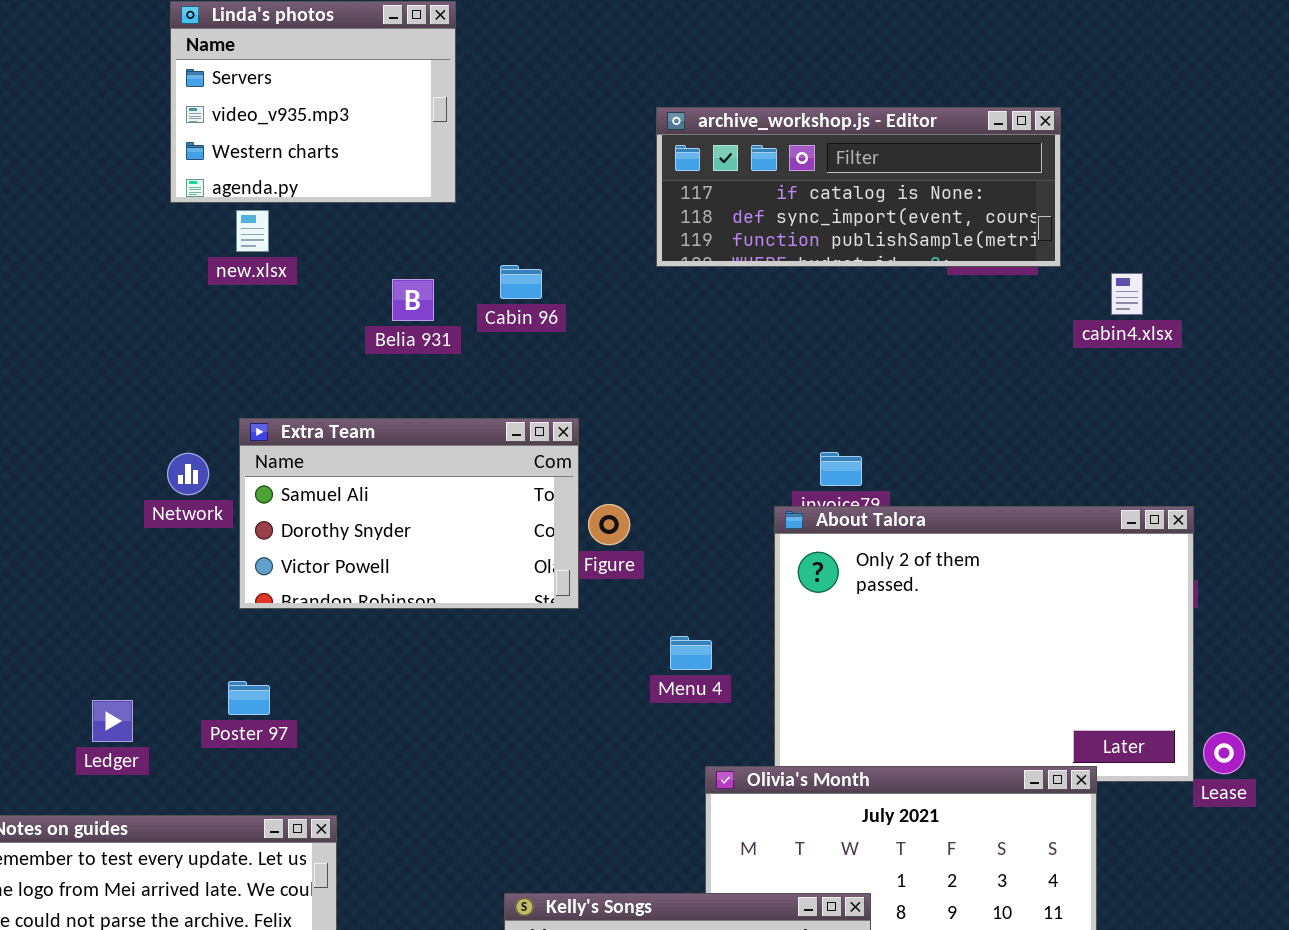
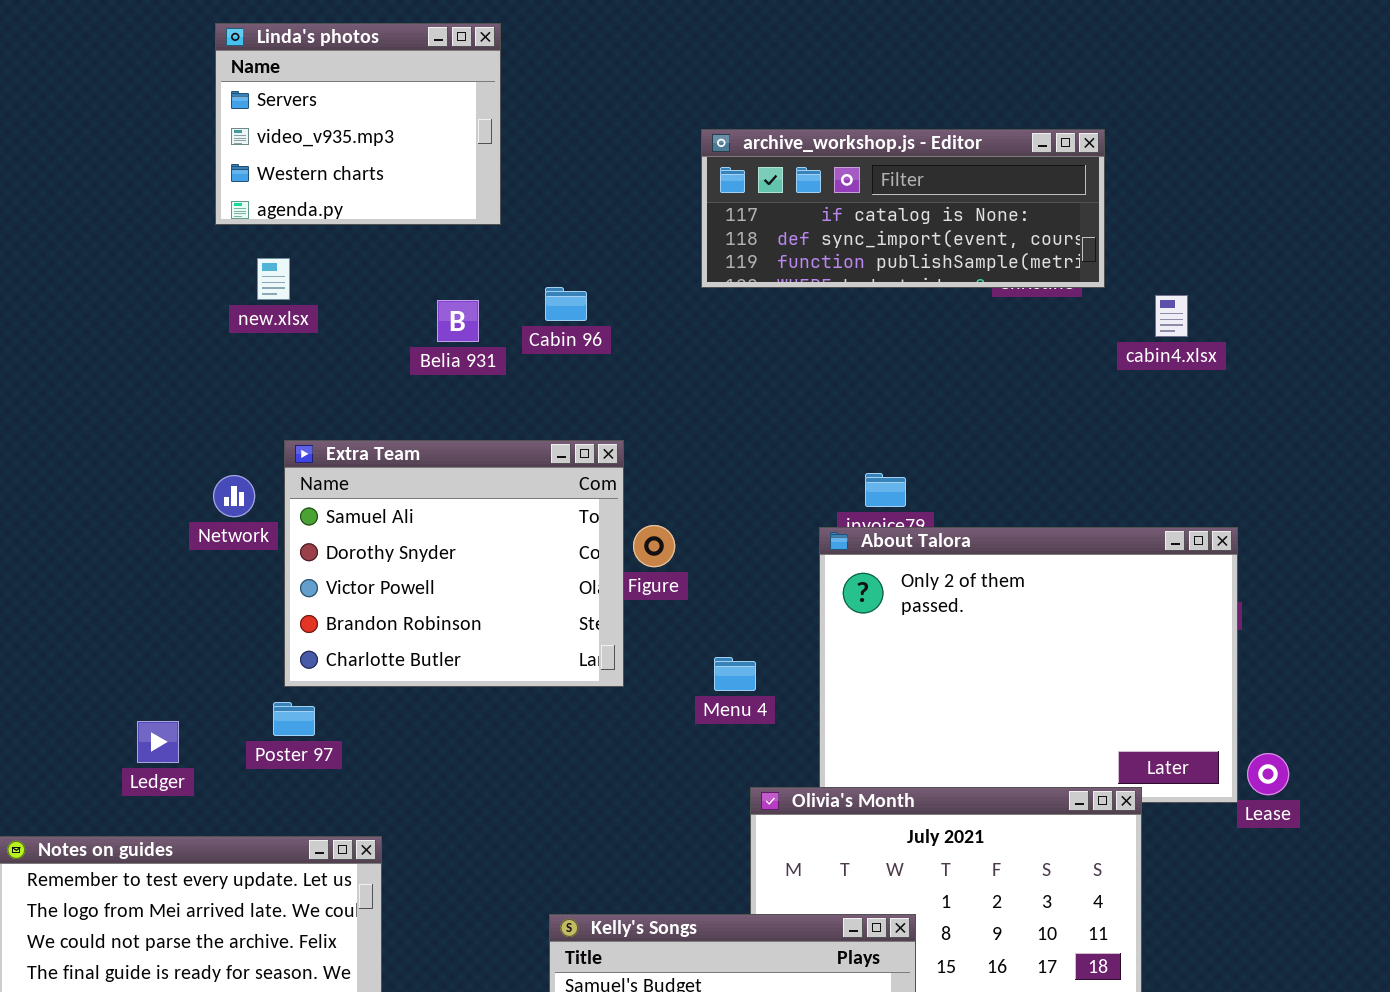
new.xlsx: [236,210,269,252] -> [257,258,290,300], moved
Extra Team: [239,418,579,609] -> [284,440,624,687], resized

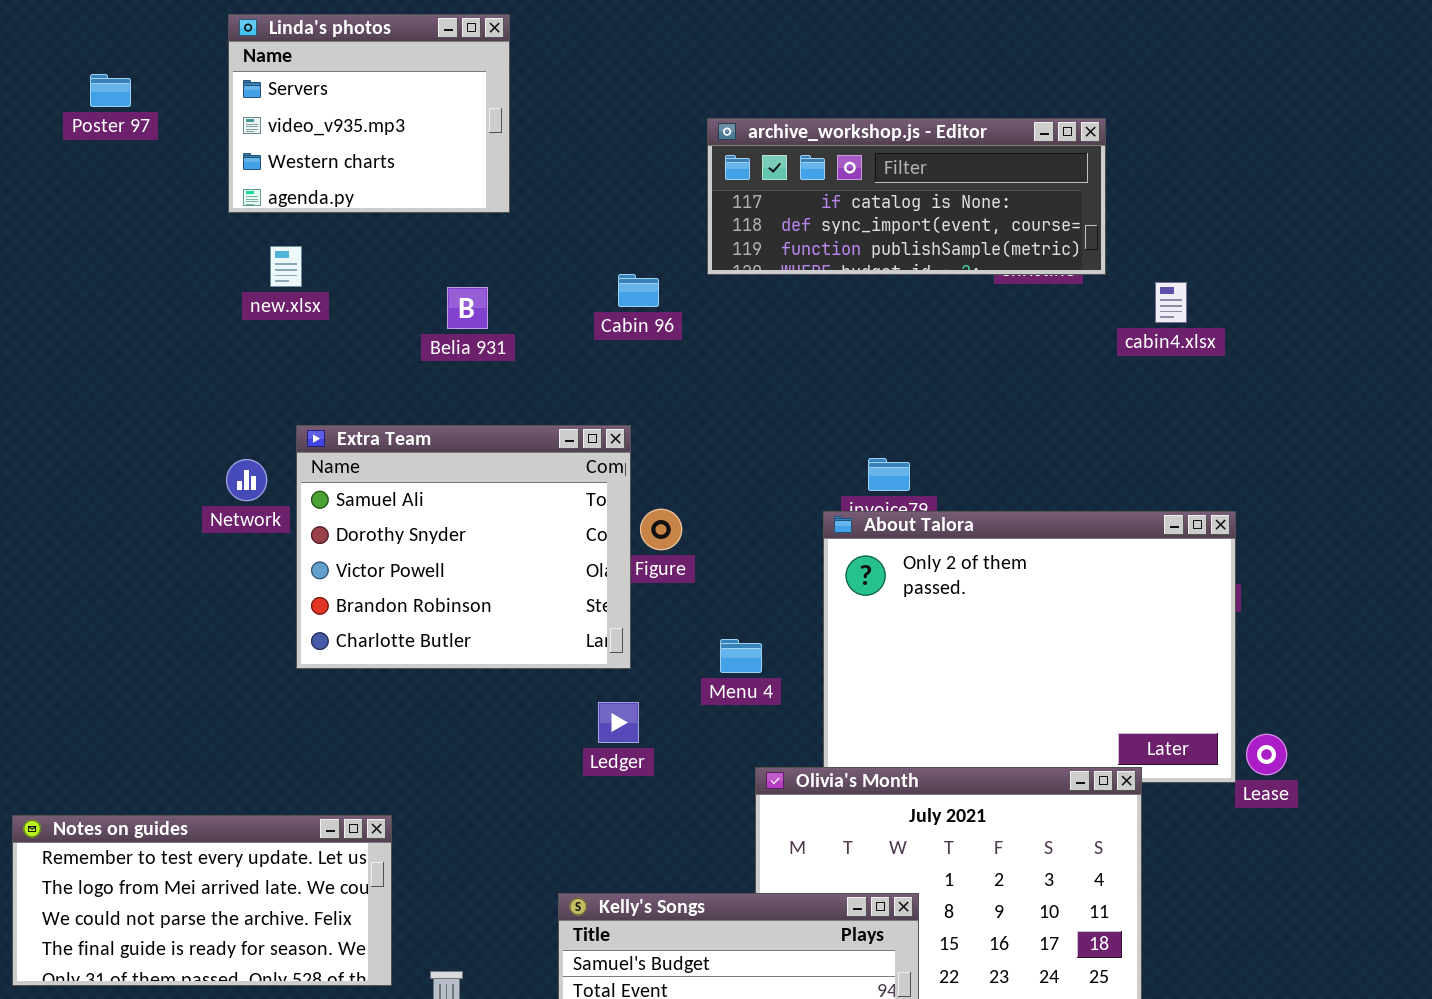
Cabin 96: [545,287,587,321] -> [618,274,659,307], moved
Poster 97: [273,702,315,736] -> [90,74,131,107], moved
Ledger: [137,721,179,763] -> [598,702,639,743], moved

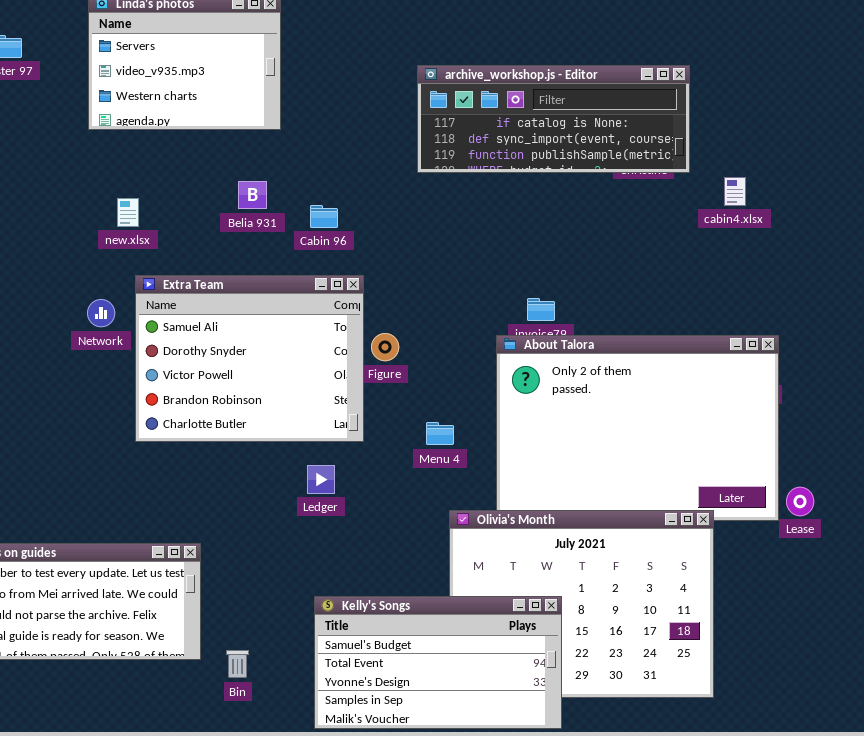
new.xlsx: [270,246,302,287] -> [117,198,139,227], moved
Cabin 96: [618,274,659,307] -> [310,205,338,228], moved
Ledger: [598,702,639,743] -> [307,465,335,494], moved

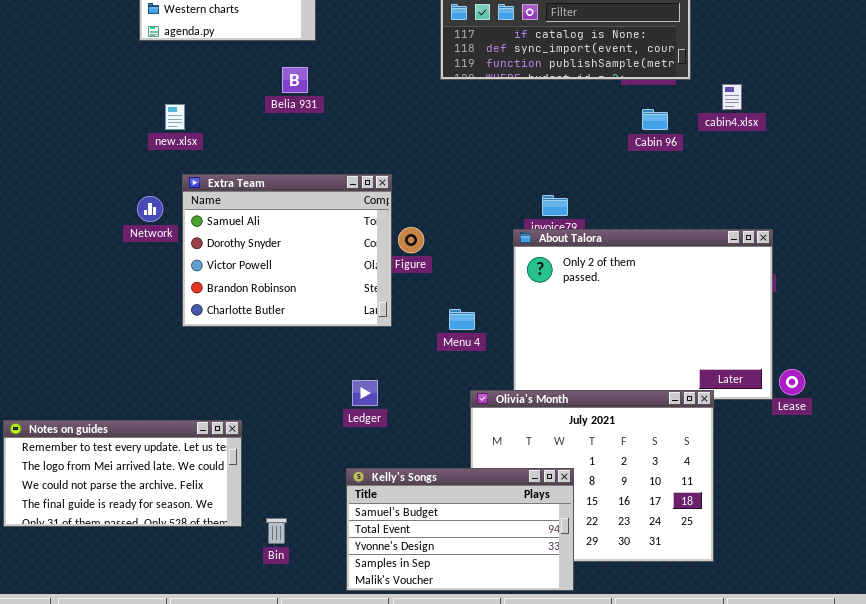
Belia 931: [238,181,267,209] -> [282,67,308,93], moved
Cabin 96: [310,205,338,228] -> [642,109,668,130], moved
Ledger: [307,465,335,494] -> [352,380,378,406], moved

